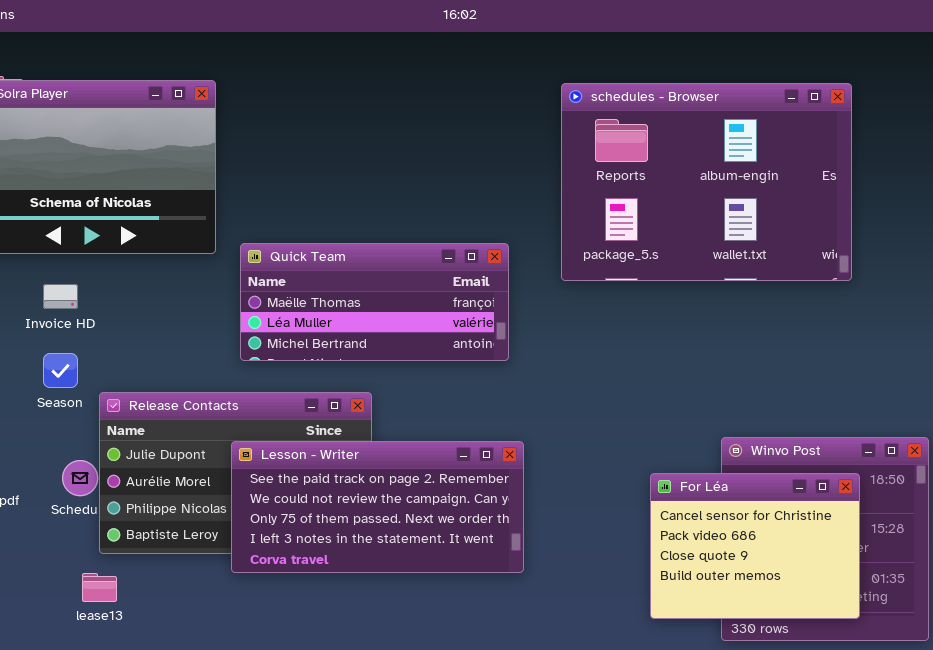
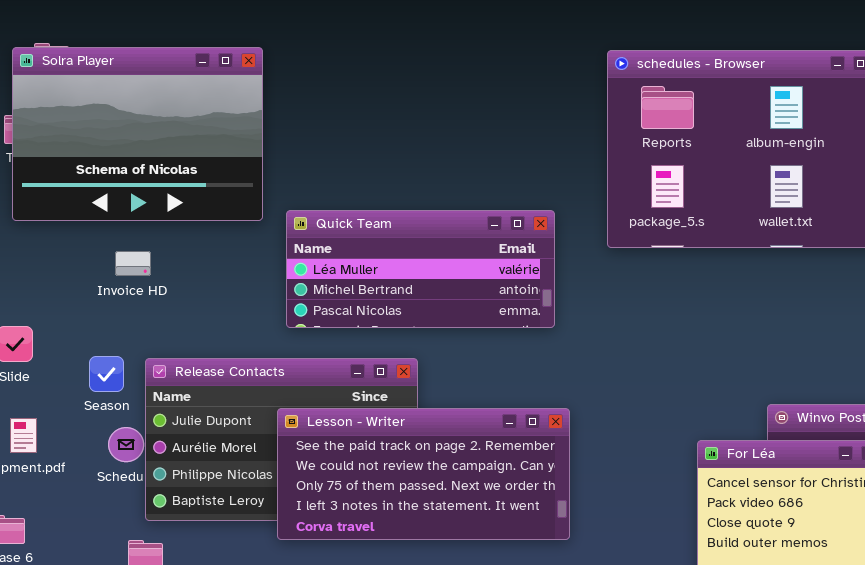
Quick Team: [240,243,509,361] -> [286,210,555,328], scrolled down 1 row
Invoice HD: [43,284,78,309] -> [115,251,151,276], moved
Season: [43,353,78,388] -> [89,356,124,392], moved

